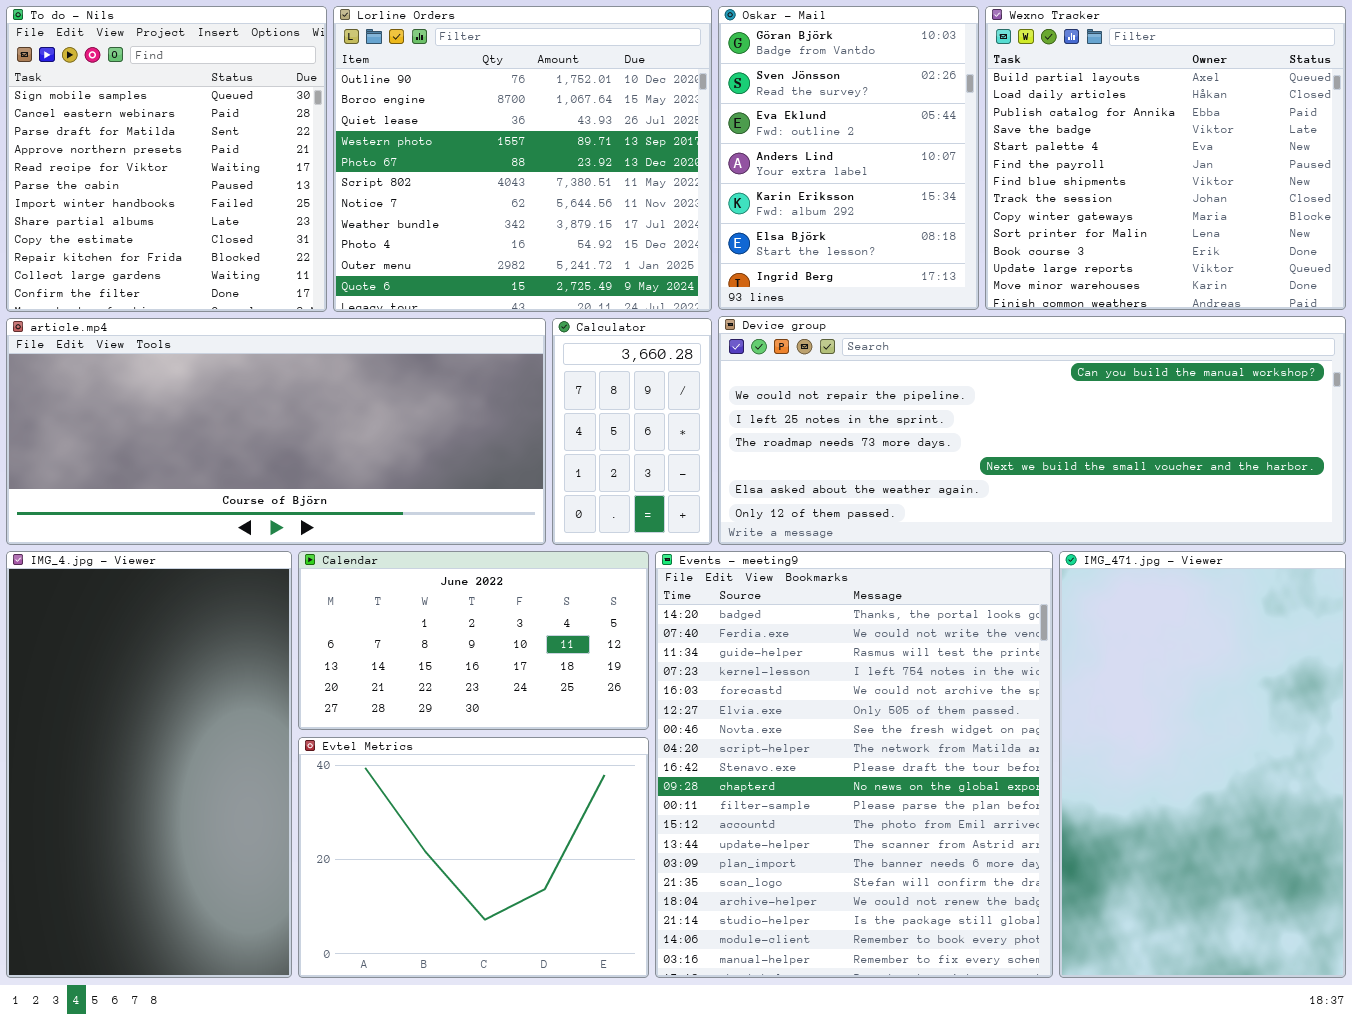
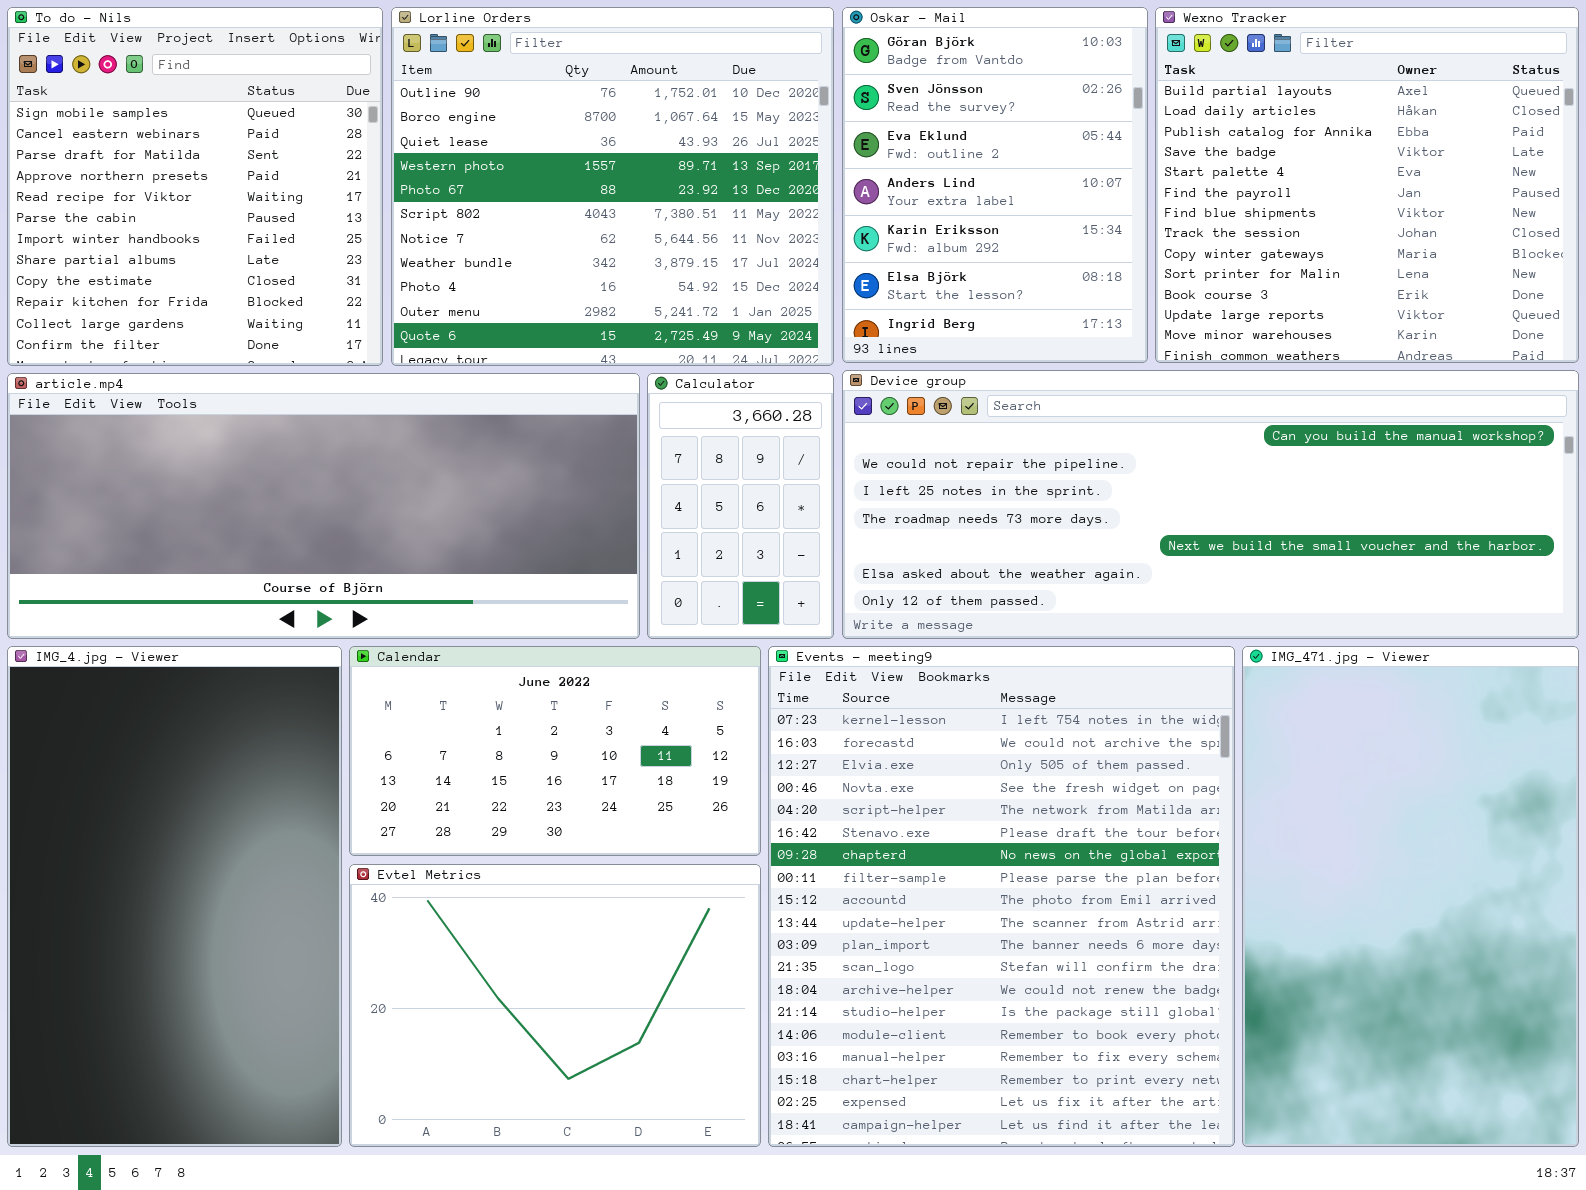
Events - meeting9: [655,551,1053,978] -> [768,646,1235,1147], scrolled down 3 rows

